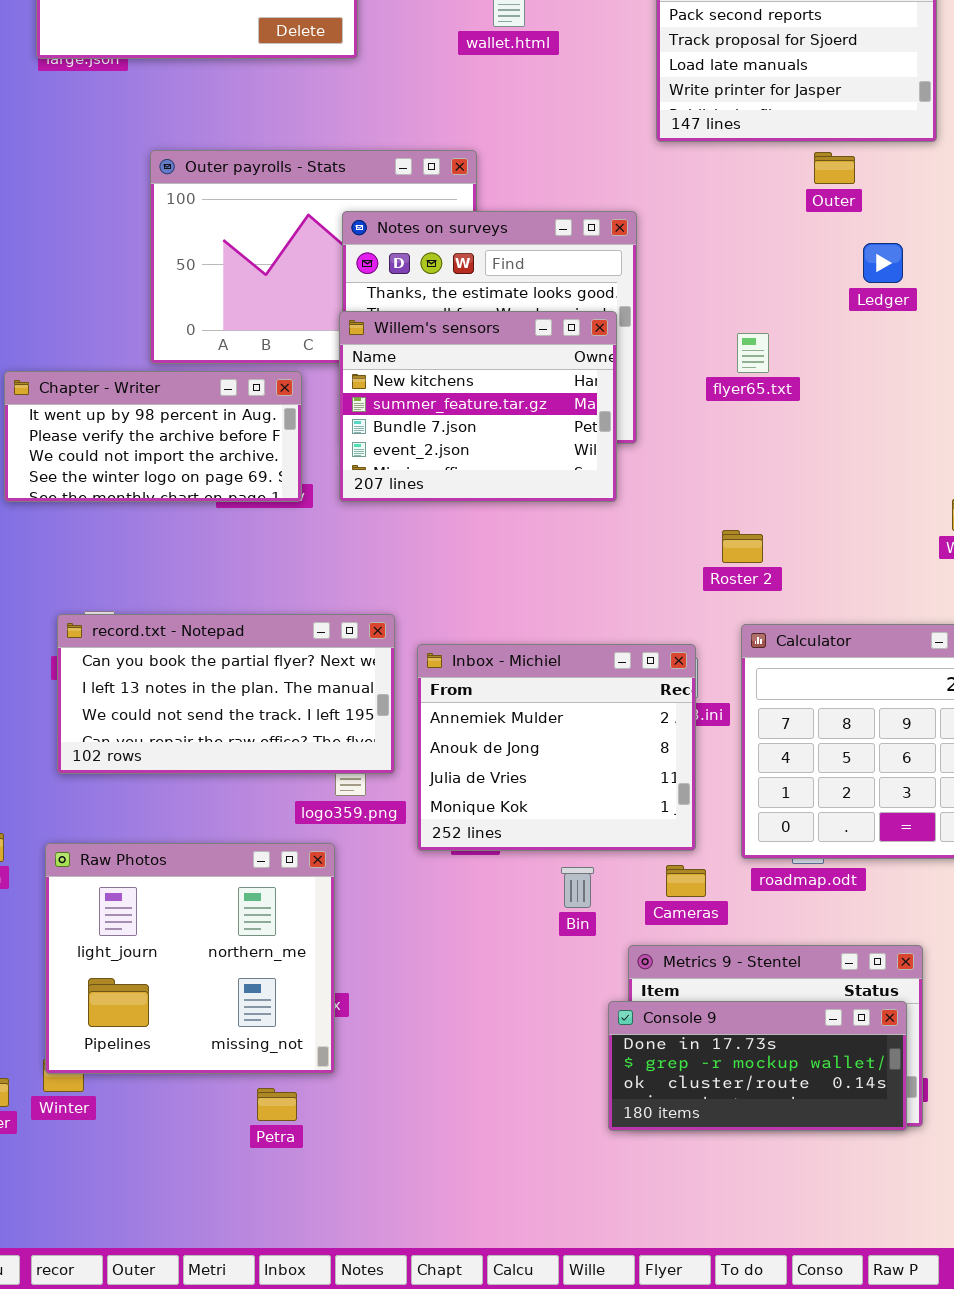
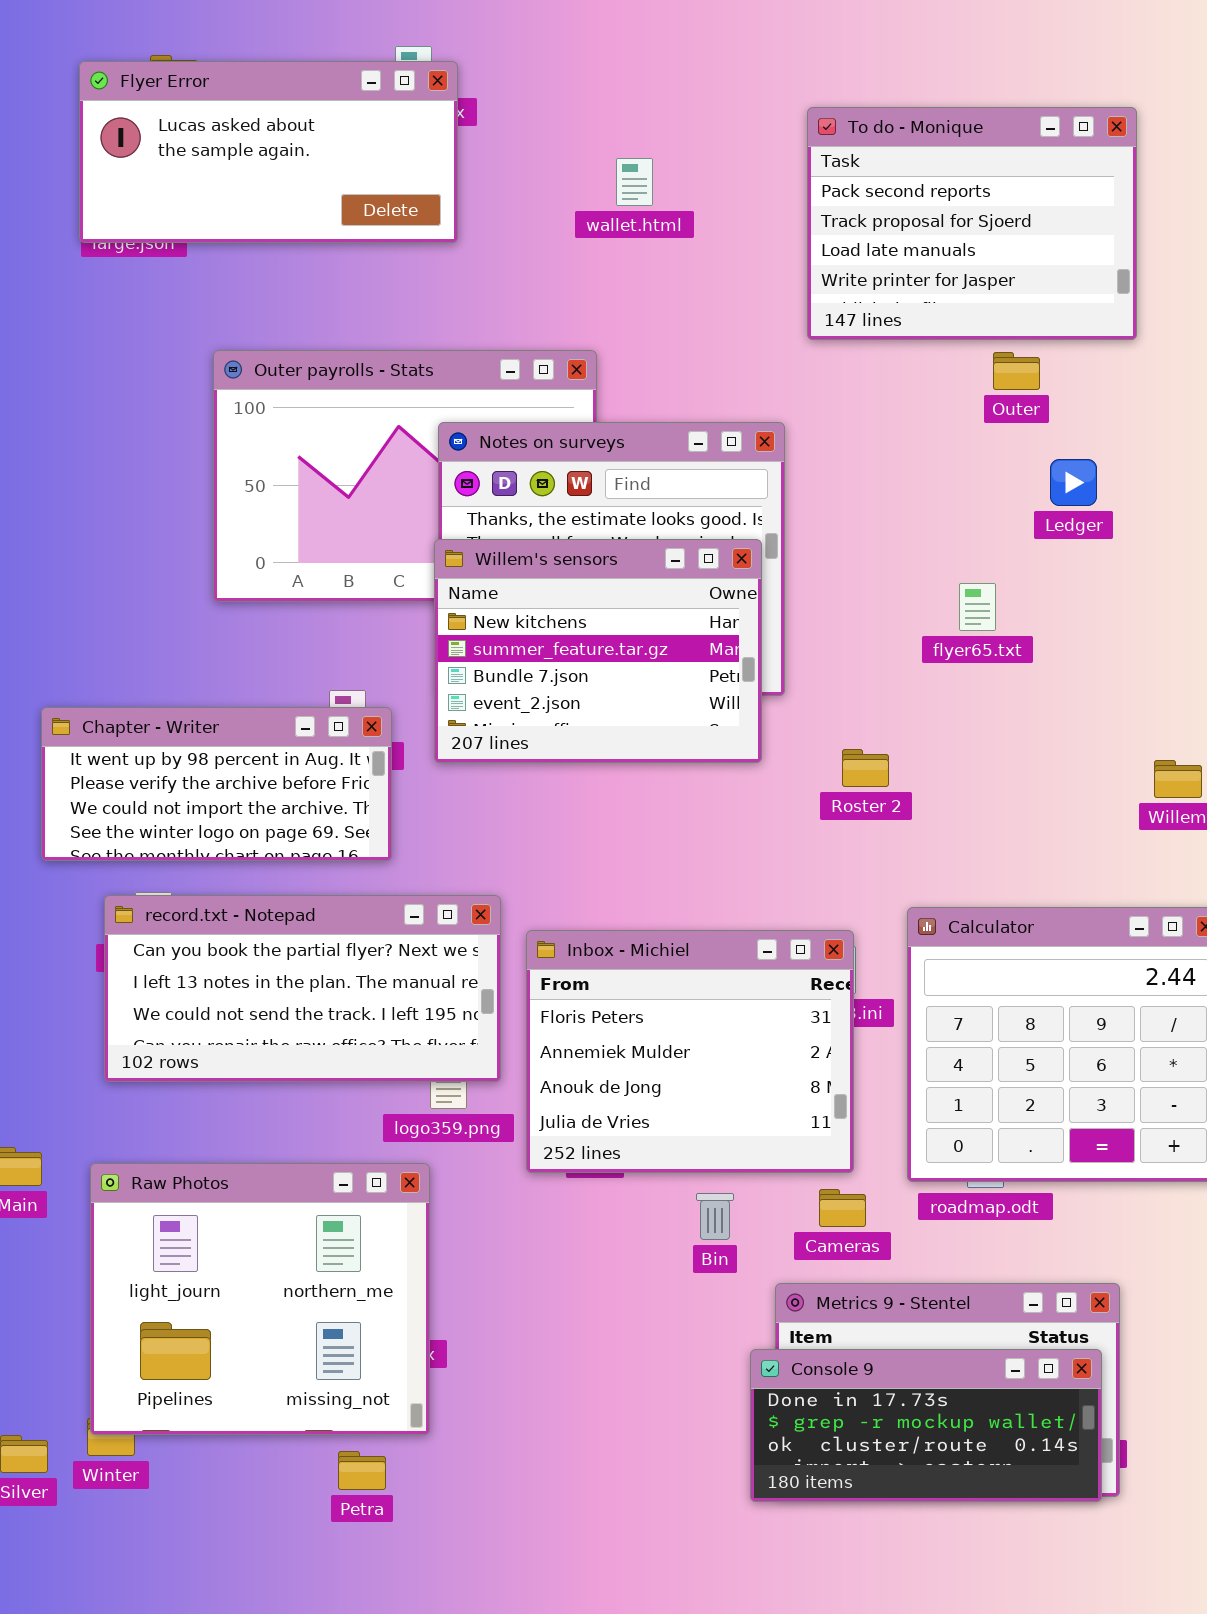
flyer65.txt: [737,333,769,373] -> [959,583,996,631], moved
Chapter - Writer: [4,371,302,502] -> [41,707,392,861], moved
Roster 2: [722,530,763,563] -> [842,749,889,787], moved
Inbox - Michiel: [417,644,696,851] -> [526,930,854,1173], scrolled up 1 row

